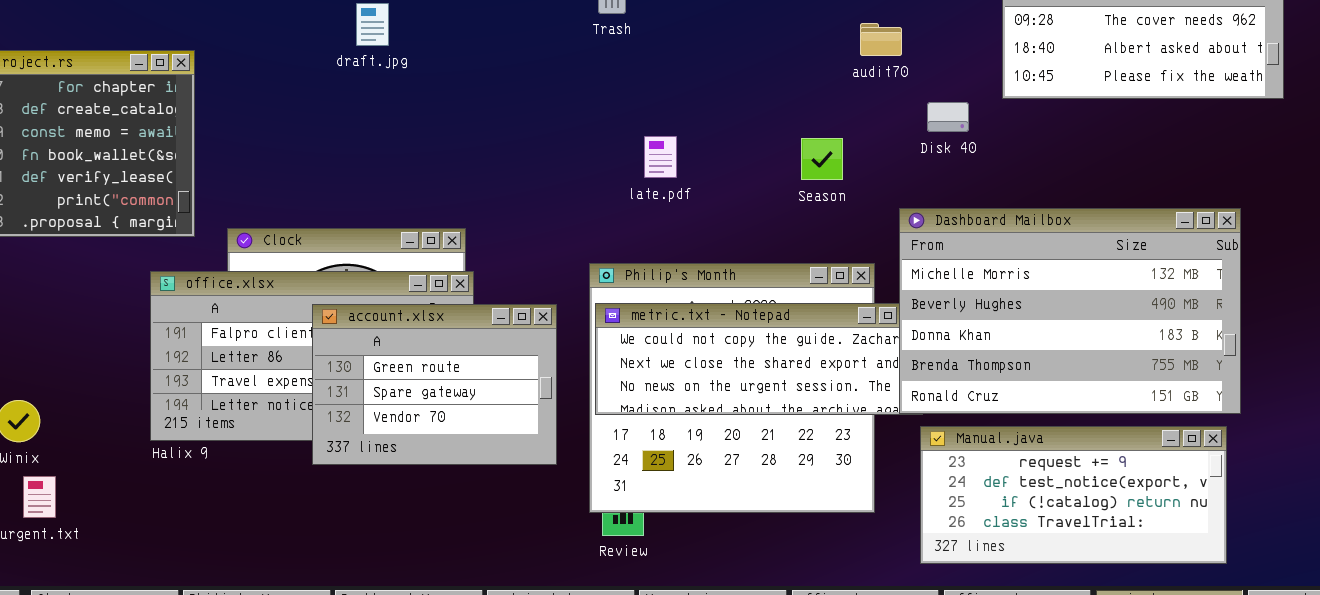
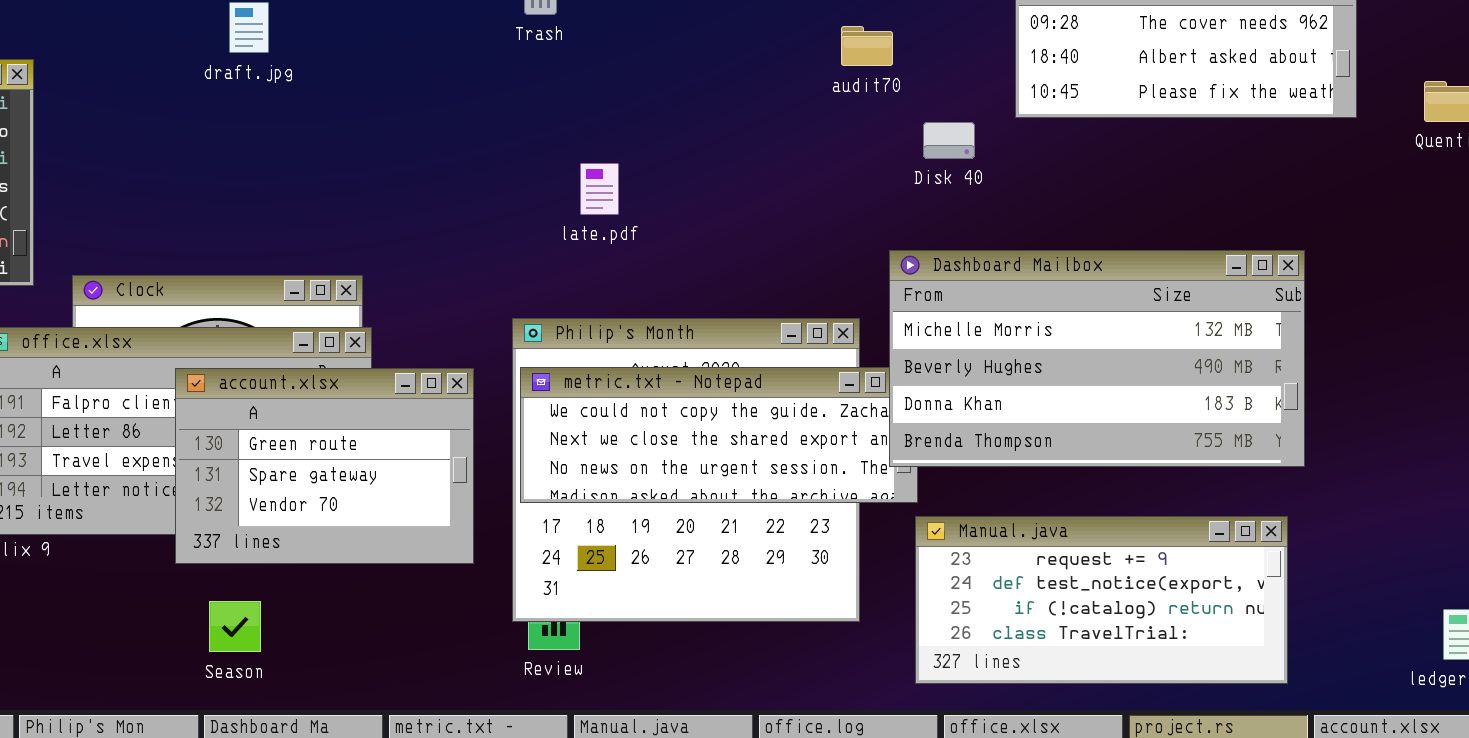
Season: [801,138,843,180] -> [209,601,261,652], moved
Dashboard Mailbox: [899,208,1241,414] -> [889,250,1305,467], resized

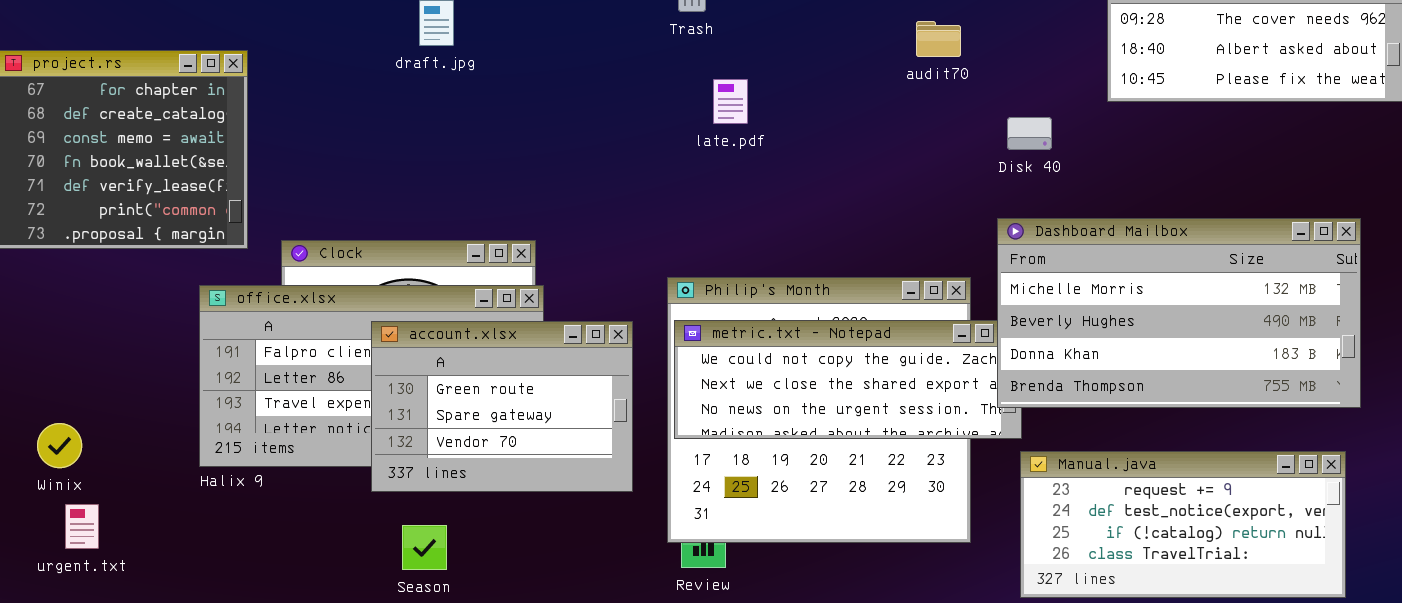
audit70: [841,26,893,66] -> [916,21,961,57], moved
Disk 40: [923,122,975,159] -> [1007,117,1052,150], moved
late.pdf: [580,163,619,215] -> [713,79,748,124], moved

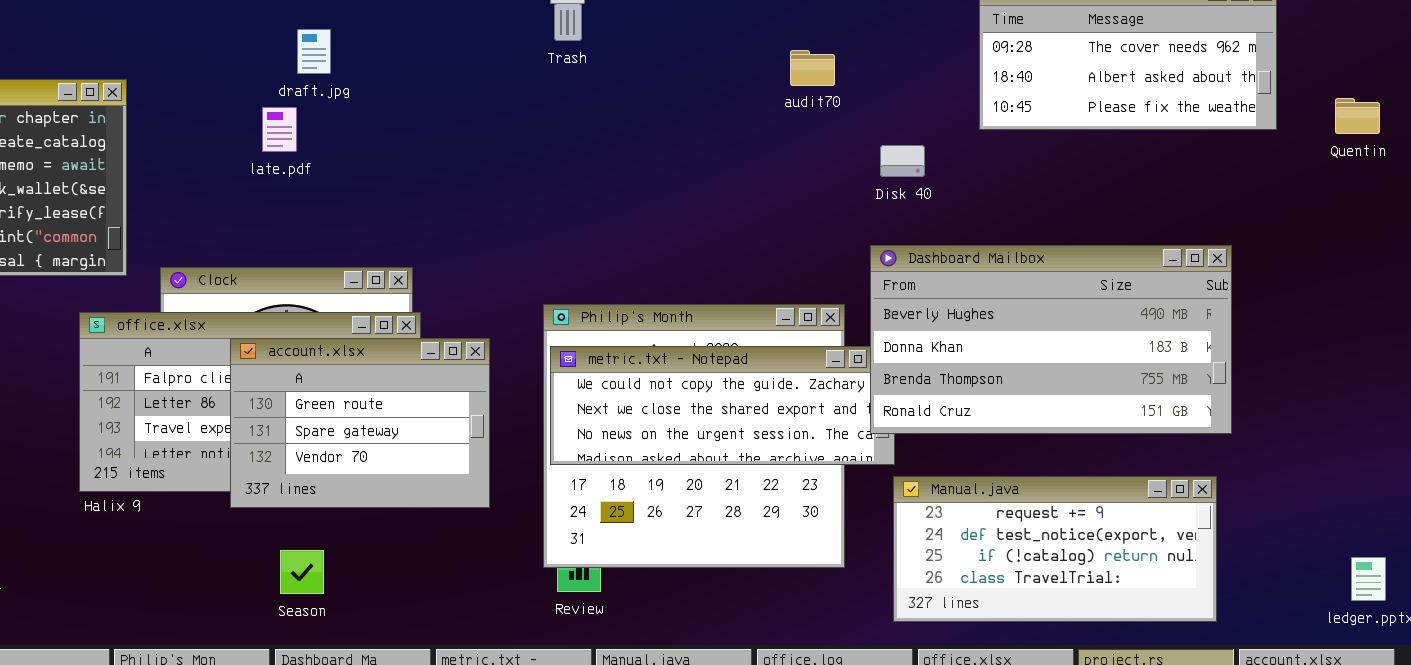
late.pdf: [713,79,748,124] -> [262,107,297,152], moved
Dashboard Mailbox: [997,218,1361,408] -> [870,245,1232,434], scrolled down 1 row
account.xlsx: [371,321,633,492] -> [230,338,490,508], moved

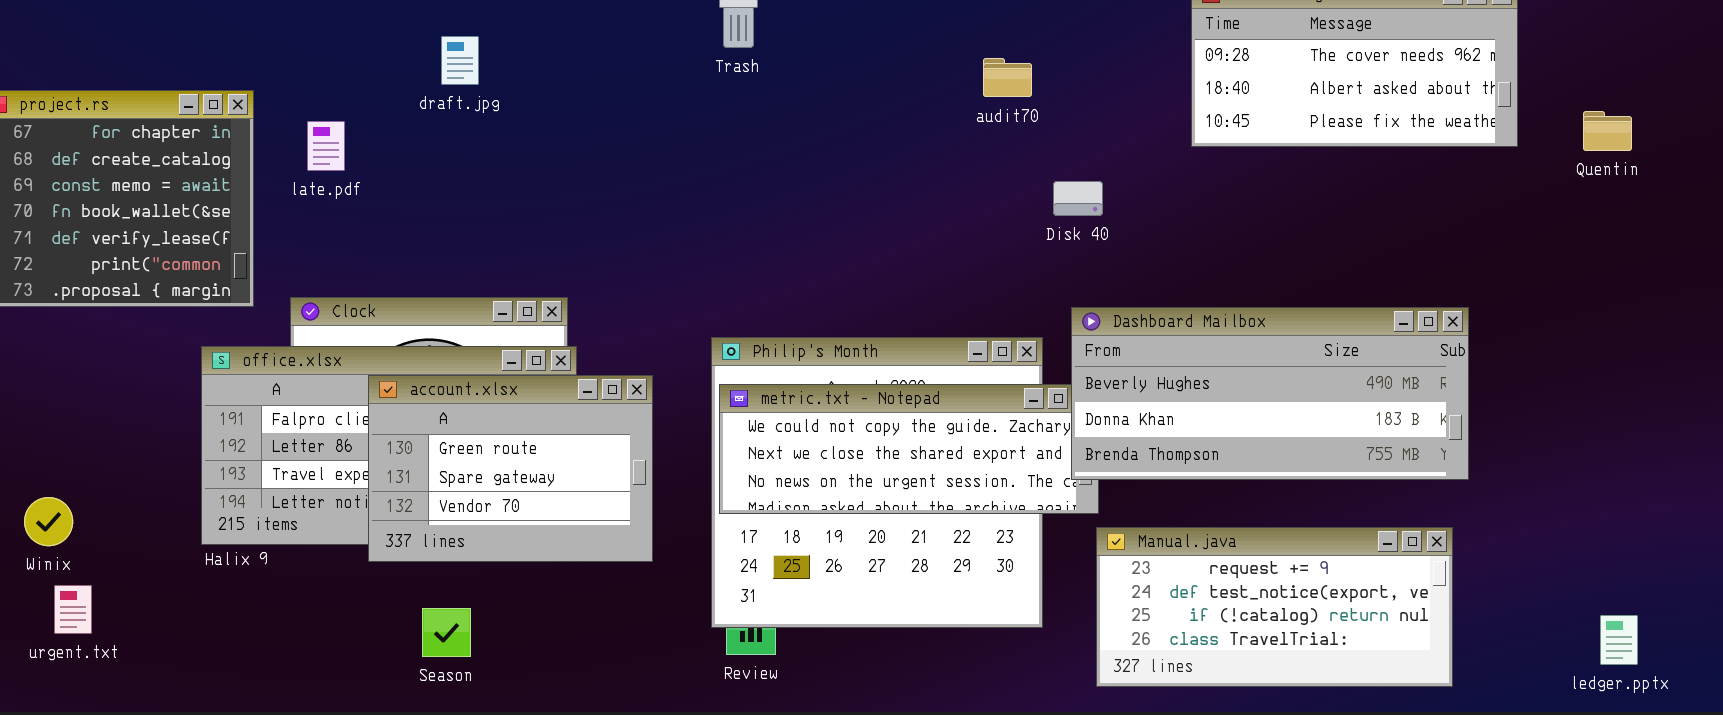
late.pdf: [262,107,297,152] -> [307,121,345,171], moved
Disk 40: [880,145,925,177] -> [1053,181,1103,216], moved
Dashboard Mailbox: [870,245,1232,434] -> [1071,307,1469,480], resized

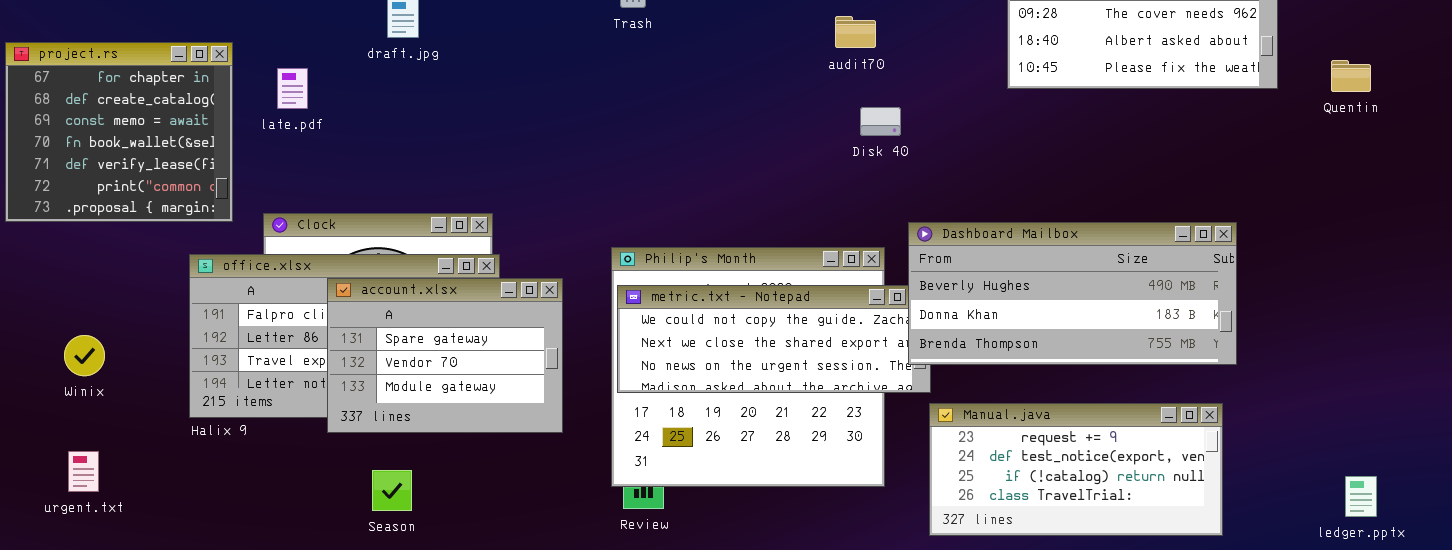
Disk 40: [1053,181,1103,216] -> [860,107,901,136], moved
account.xlsx: [368,375,653,562] -> [327,278,563,433], scrolled down 1 row
Winix: [24,497,73,546] -> [64,335,105,376], moved

